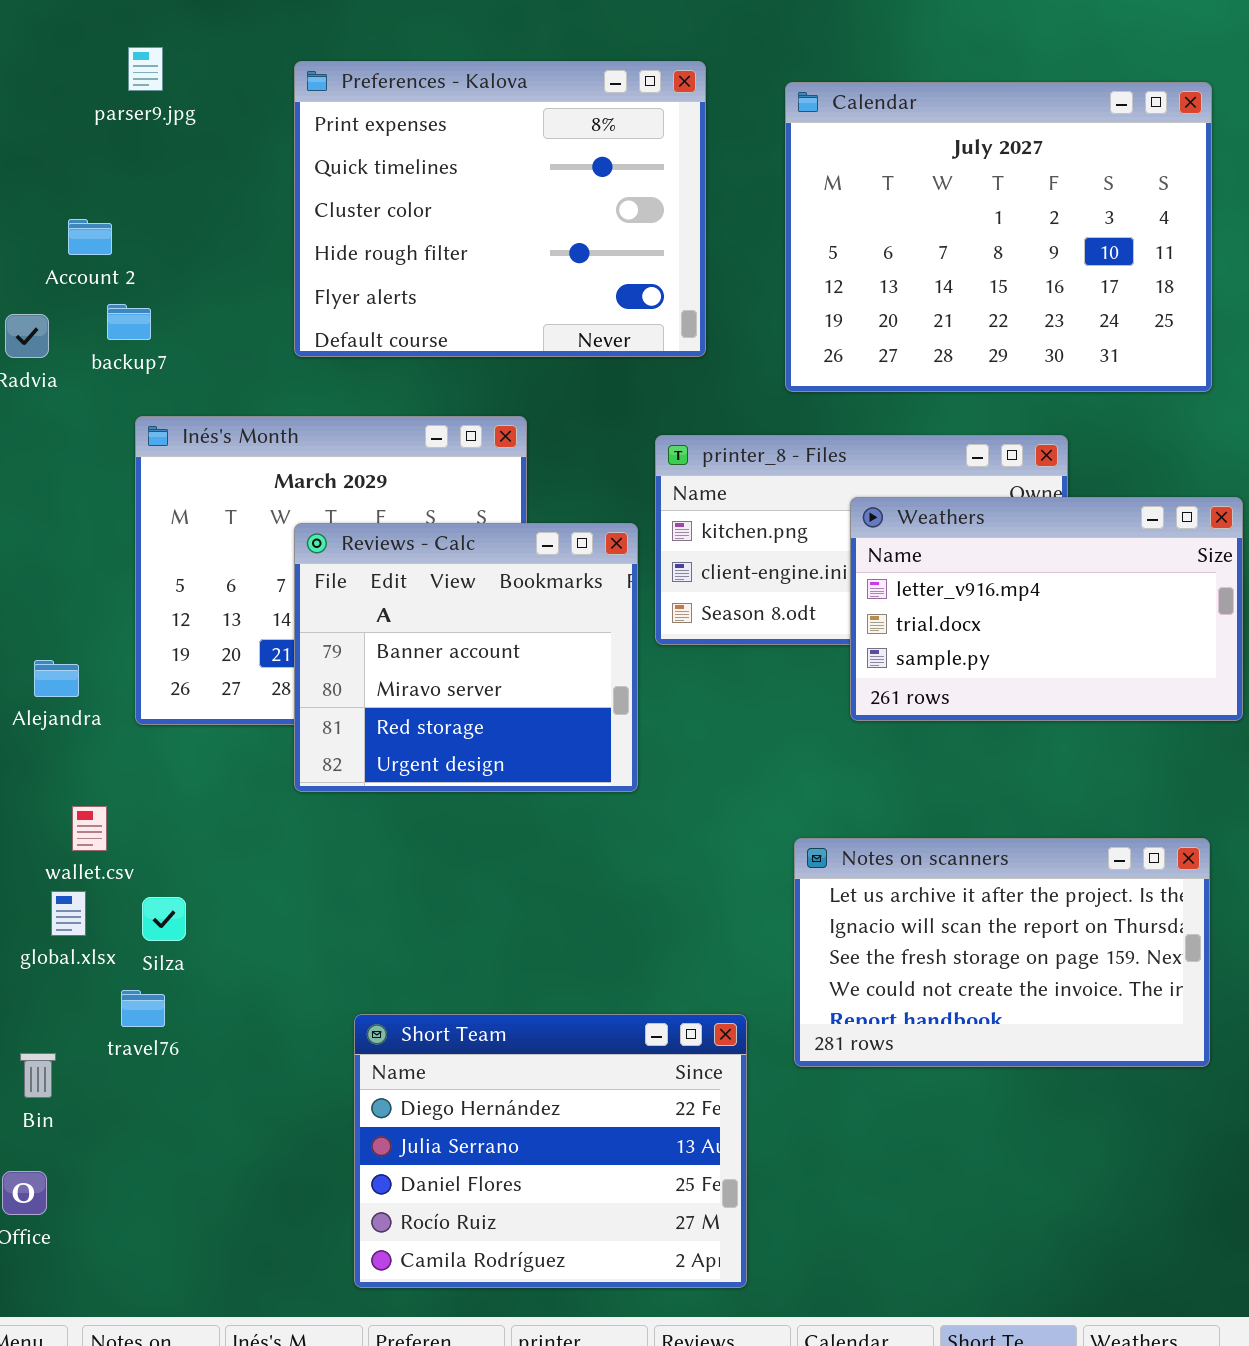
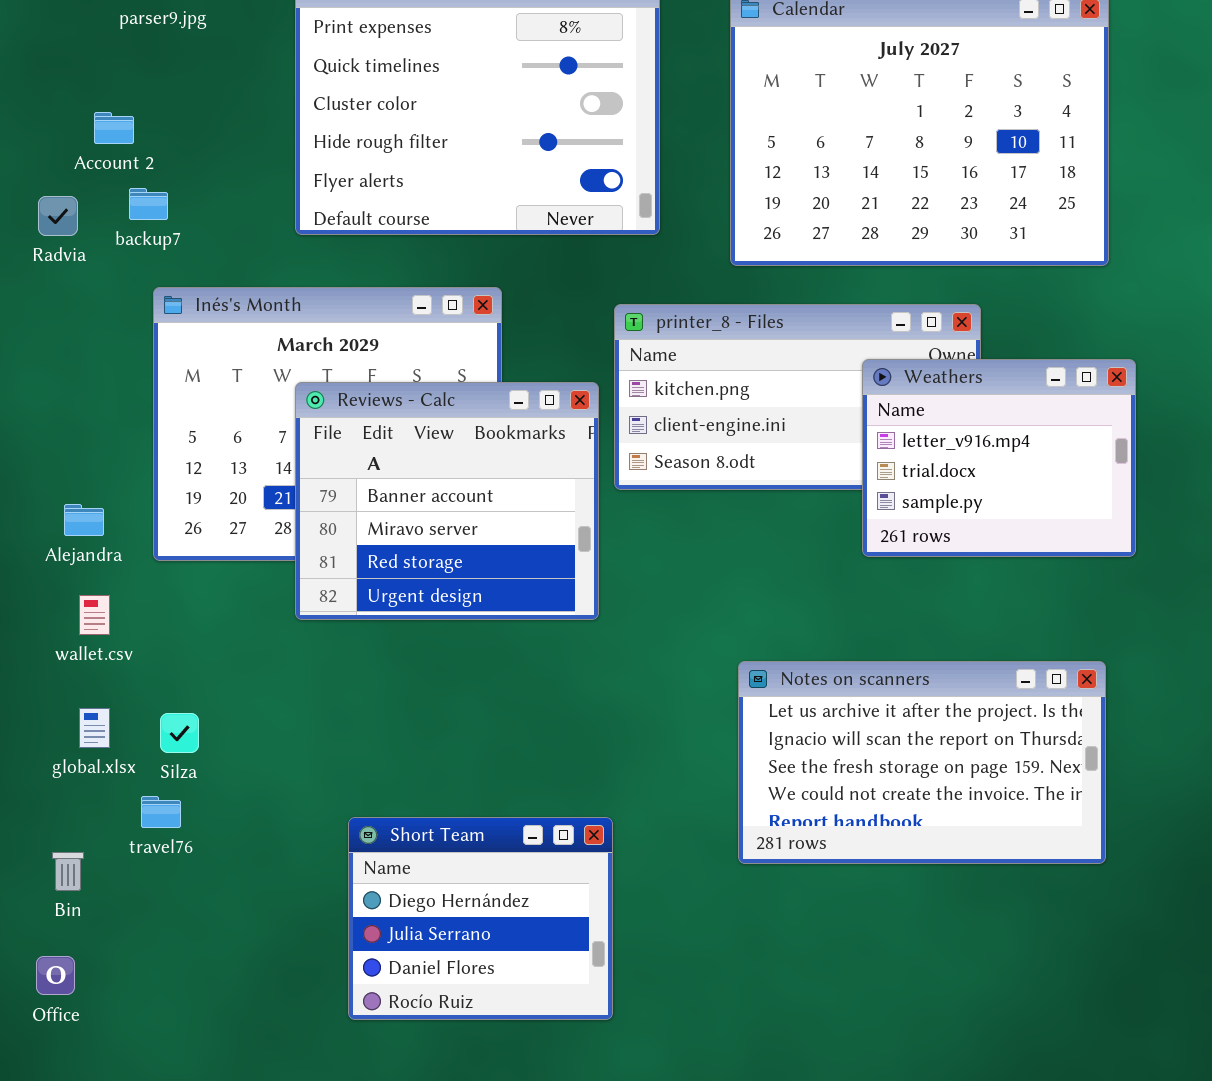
Weathers: [850,497,1243,721] -> [862,359,1136,557], resized
wallet.csv: [72,806,107,851] -> [79,595,110,635], moved
Short Team: [354,1014,747,1288] -> [348,817,613,1020], resized

